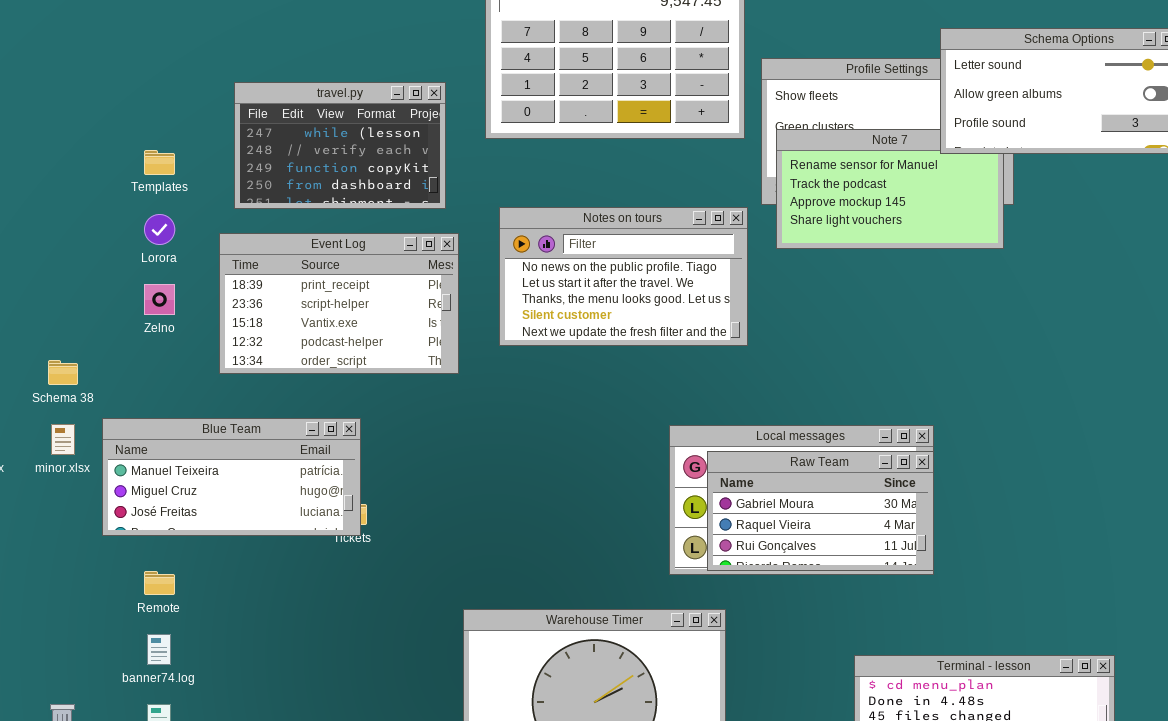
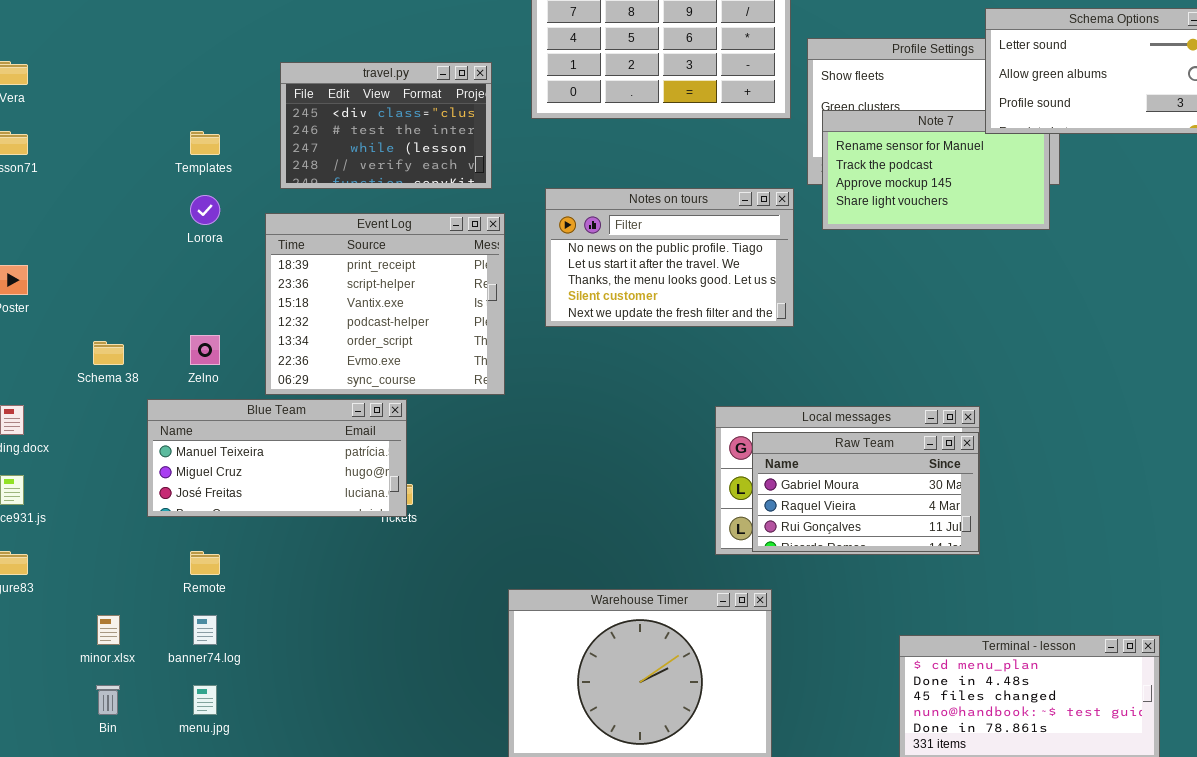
travel.py: [234,82,446,209] -> [280,62,492,189], scrolled up 2 rows
Event Log: [219,233,459,374] -> [265,213,505,395], resized
Zelno: [144,284,175,315] -> [190,335,220,365], moved
minor.xlsx: [51,424,75,455] -> [97,615,120,645], moved

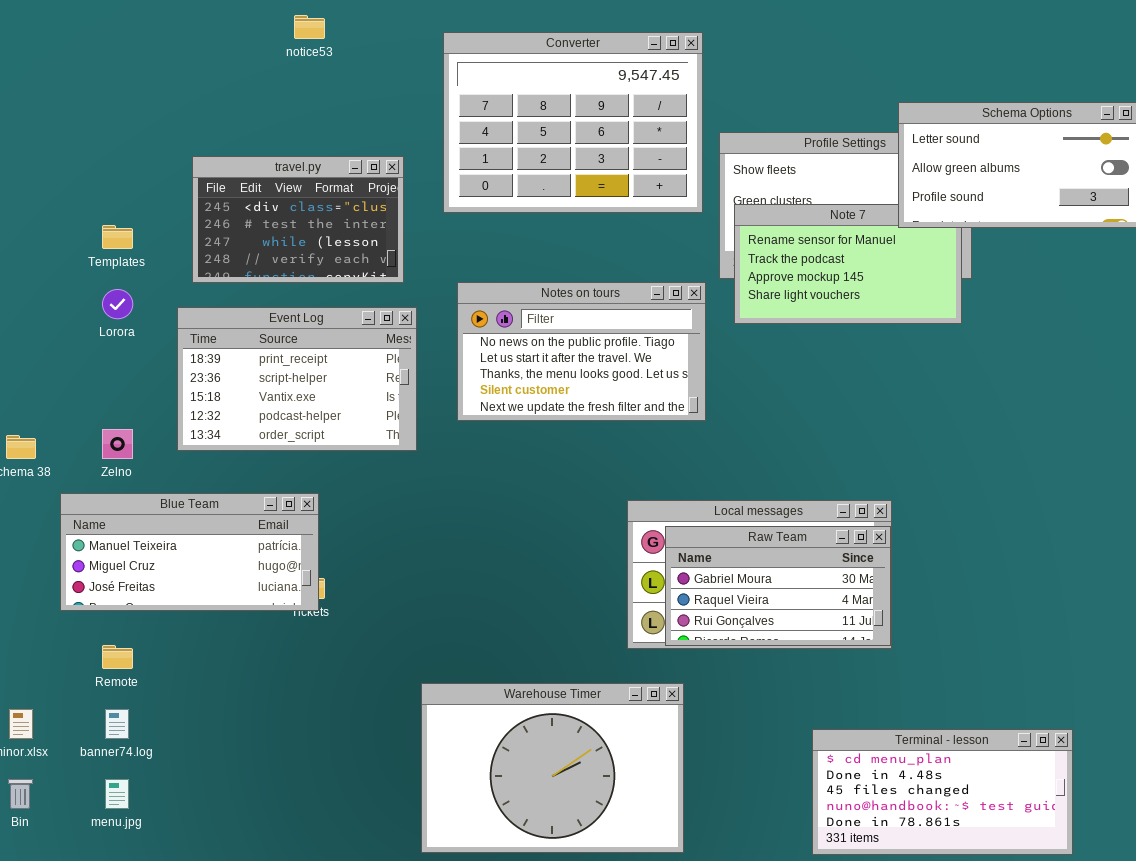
Event Log: [265,213,505,395] -> [177,307,417,451], resized

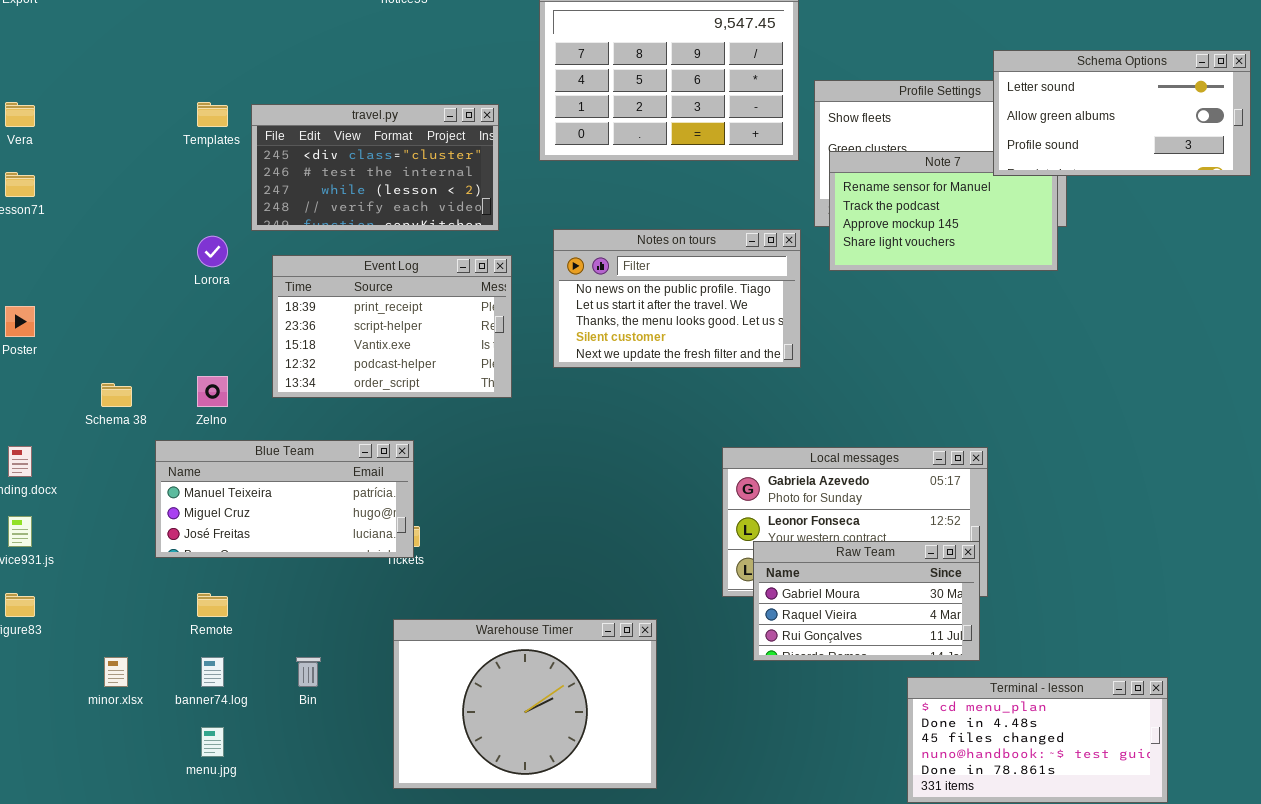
travel.py: [192,156,404,283] -> [251,104,499,231], resized
Templates: [102,225,133,249] -> [197,102,228,127], moved
Raw Team: [665,526,891,646] -> [753,541,980,661], moved
Warehouse Timer: [421,683,684,853] -> [393,619,657,789], moved
Bin: [8,779,33,809] -> [296,657,321,687], moved

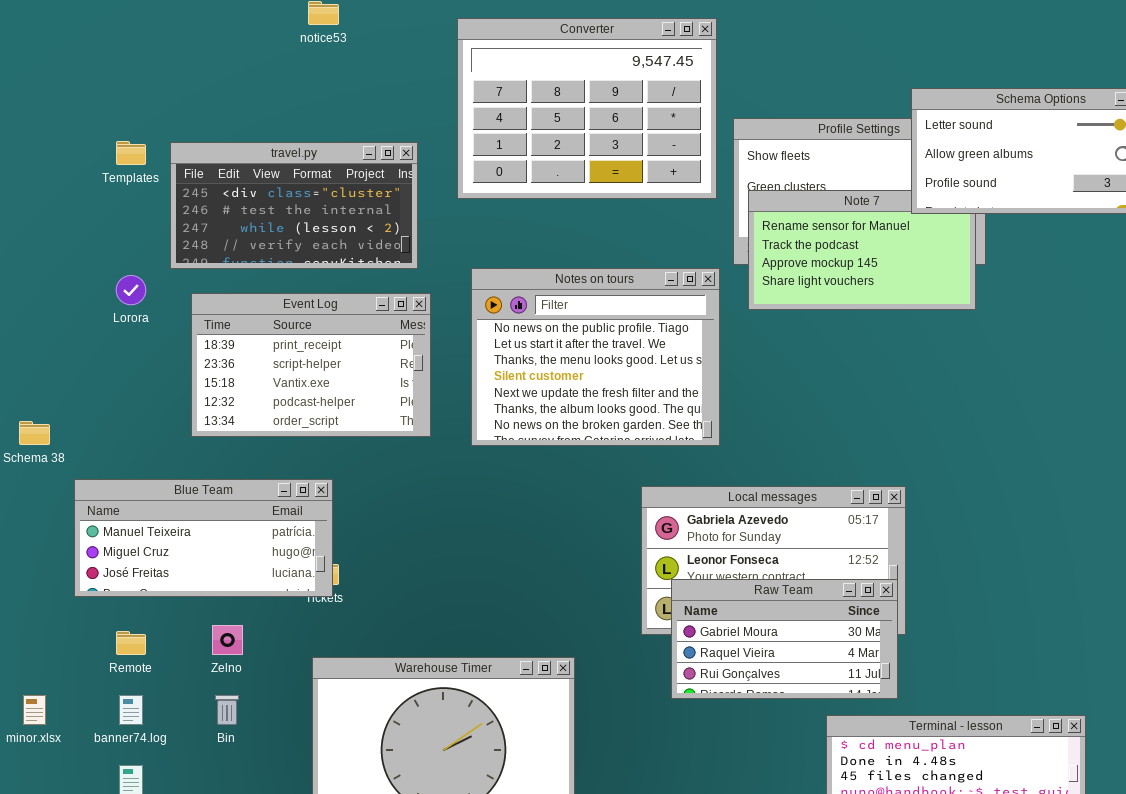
Notes on tours: [553,229,801,368] -> [471,268,720,446], resized
Zelno: [197,376,228,407] -> [212,625,243,655], moved

